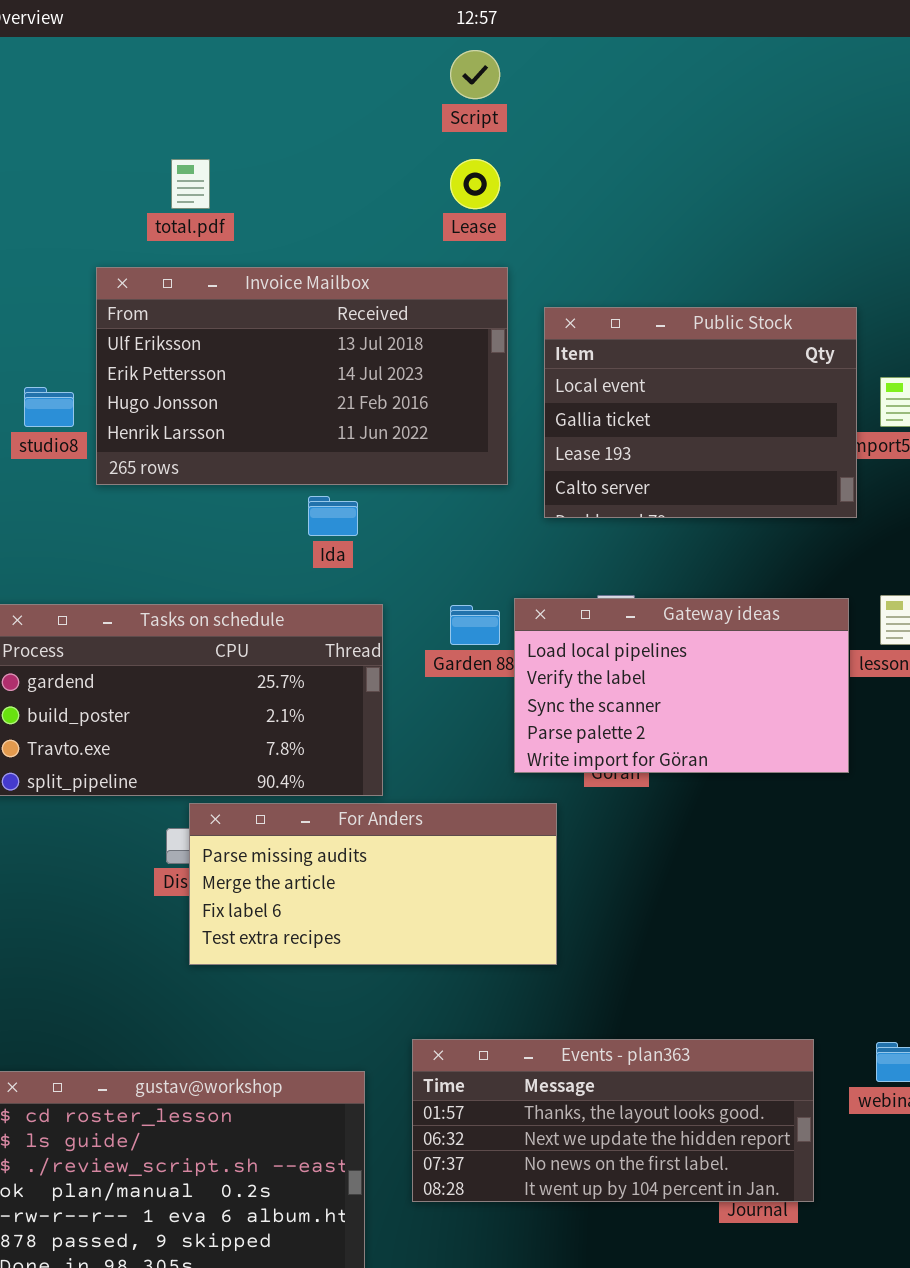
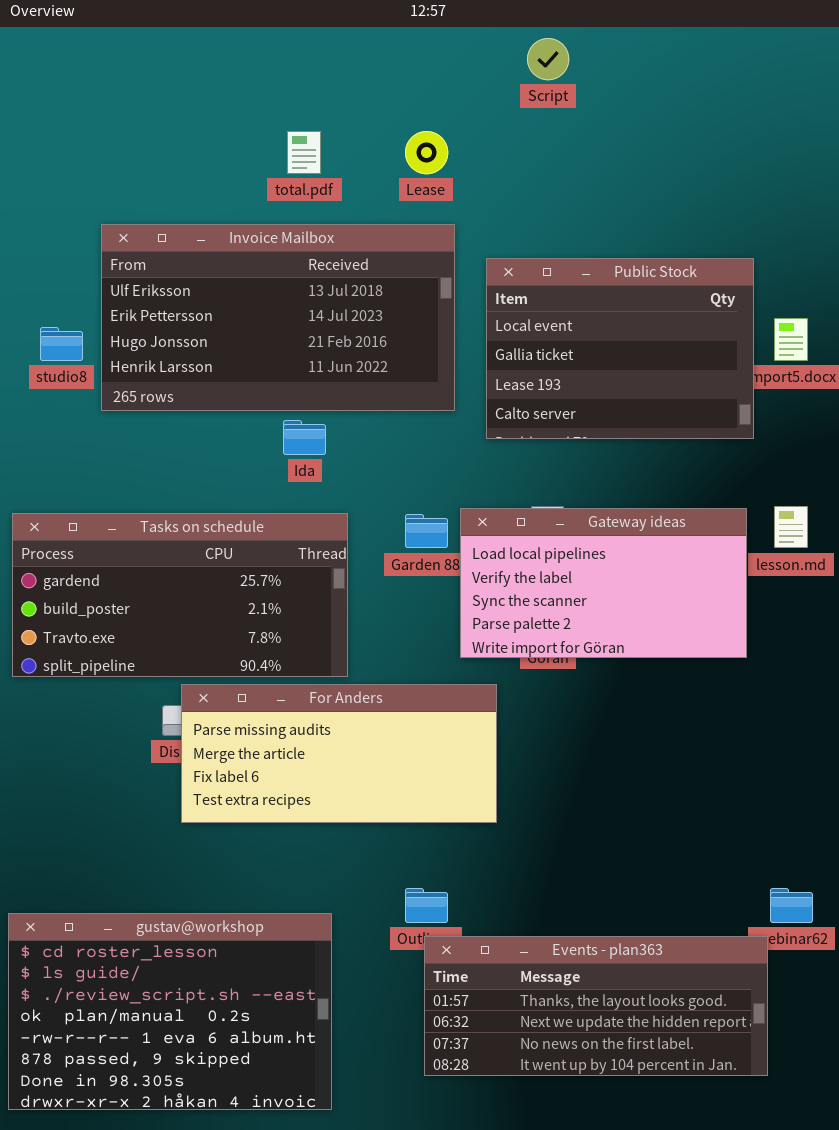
Script: [450,50,500,99] -> [527,38,569,80], moved
total.pdf: [171,159,210,209] -> [287,131,321,174], moved
Events - plan363: [412,1039,814,1202] -> [424,936,768,1076], moved

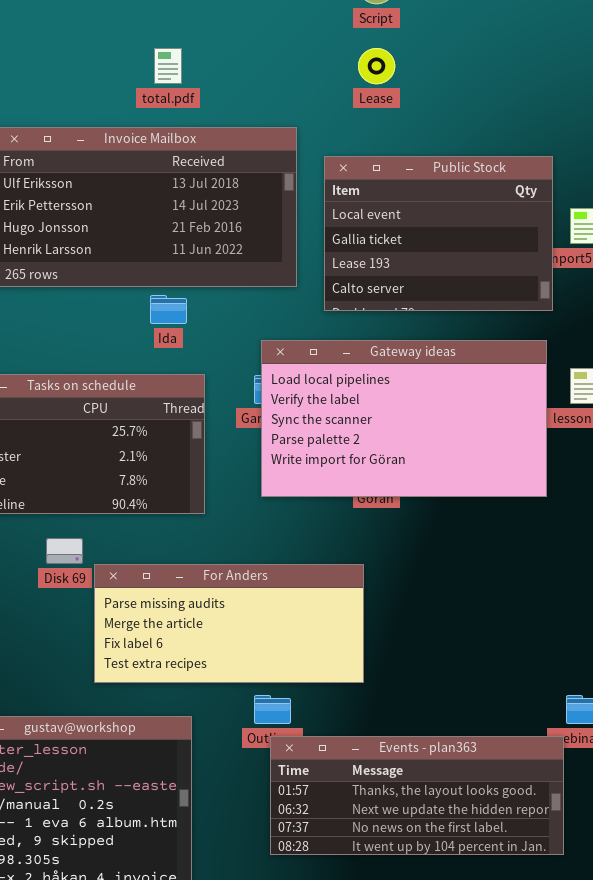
Lease: [405,131,448,174] -> [358,48,395,84], moved
Gateway ideas: [460,508,747,658] -> [261,340,547,497], resized
For Anders: [181,684,497,823] -> [94,564,364,683], moved

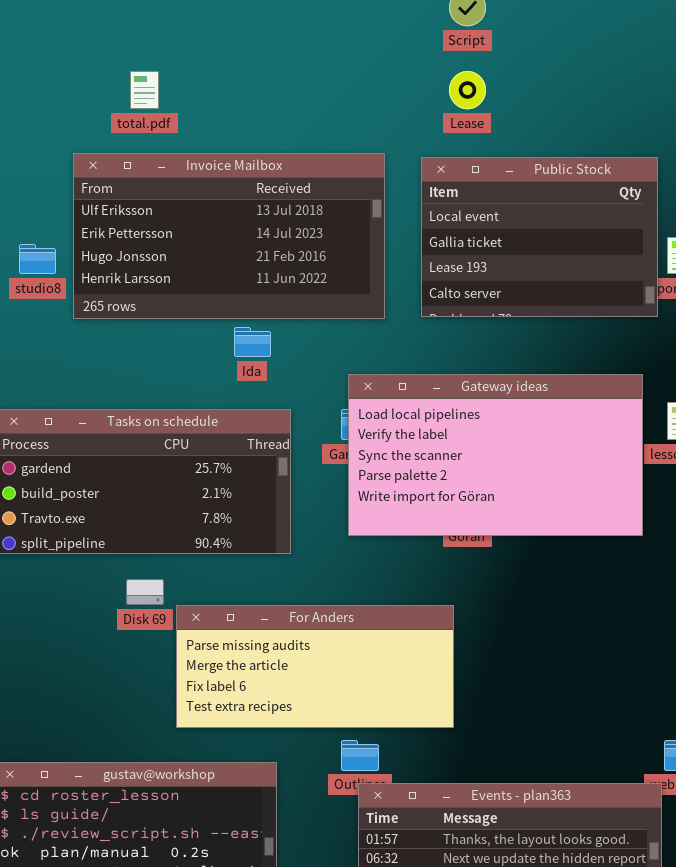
total.pdf: [154,48,182,84] -> [130,71,159,109], moved
Public Stock: [324,156,553,311] -> [421,157,658,317], moved

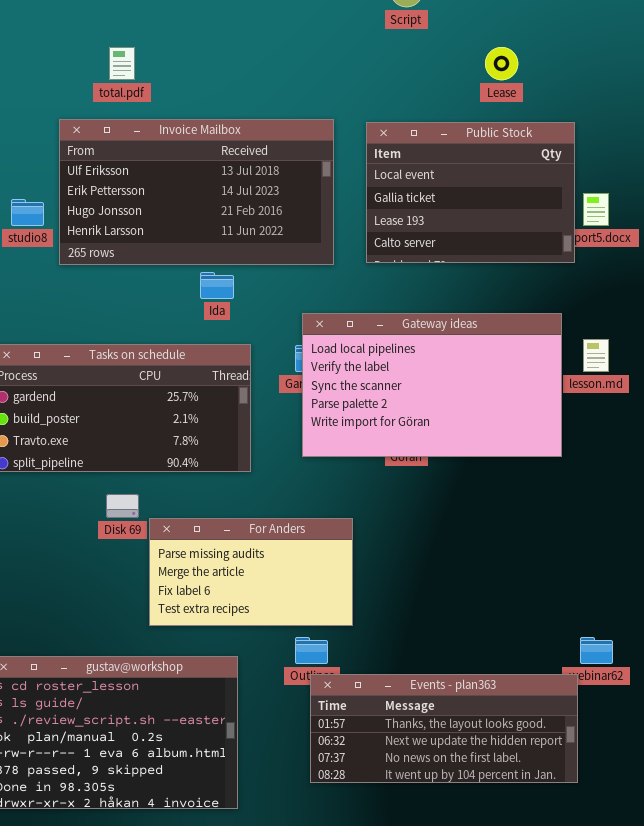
Lease: [449,71,486,109] -> [485,47,518,80], moved
For Anders: [176,605,454,728] -> [149,518,353,626], resized

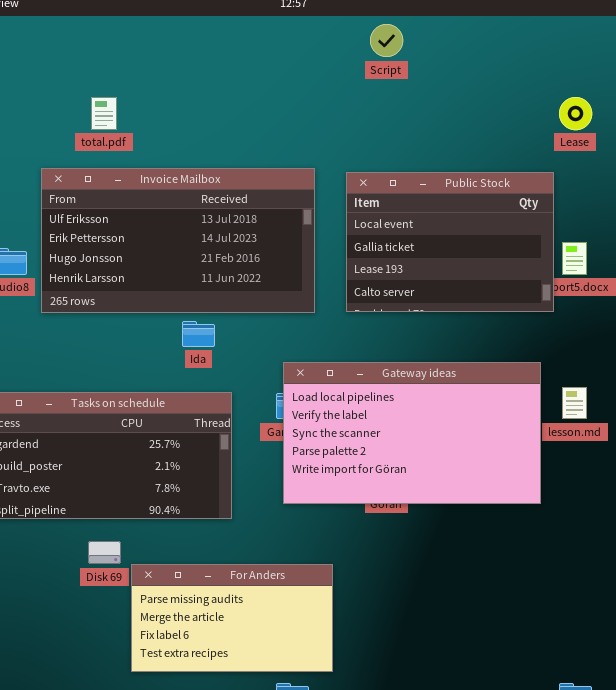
Lease: [485,47,518,80] -> [559,97,592,130], moved

